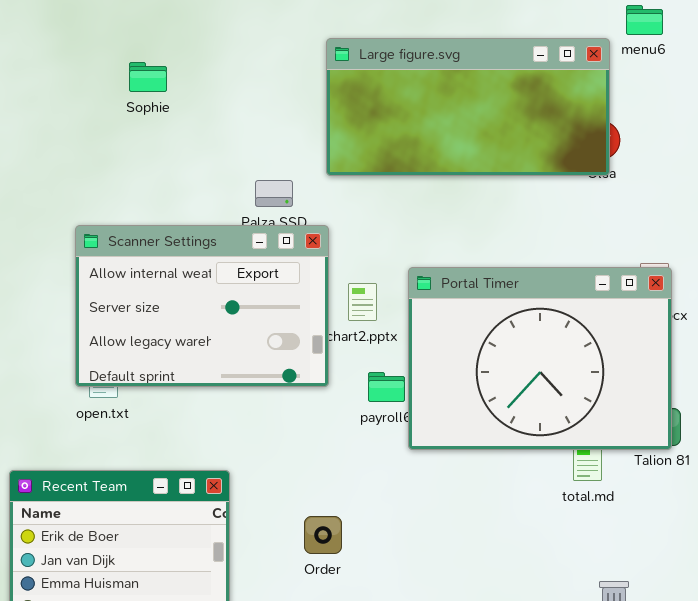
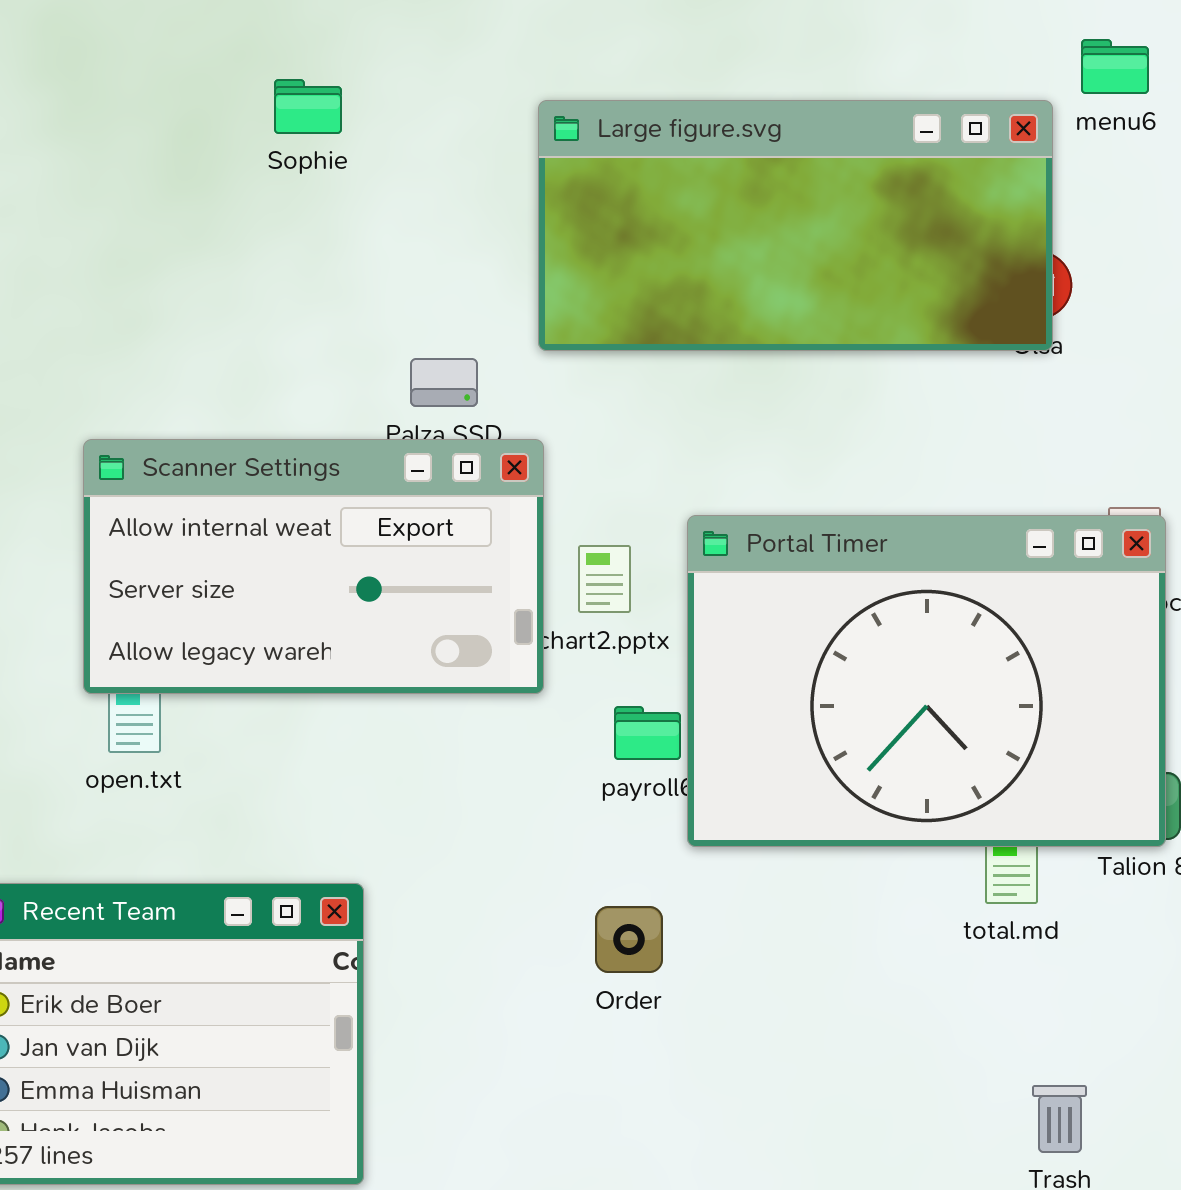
Sophie: [129,62,167,92] -> [274,79,342,134], moved
Scanner Settings: [75,225,329,387] -> [83,439,544,694], resized
Order: [304,516,342,554] -> [595,906,663,973], moved

